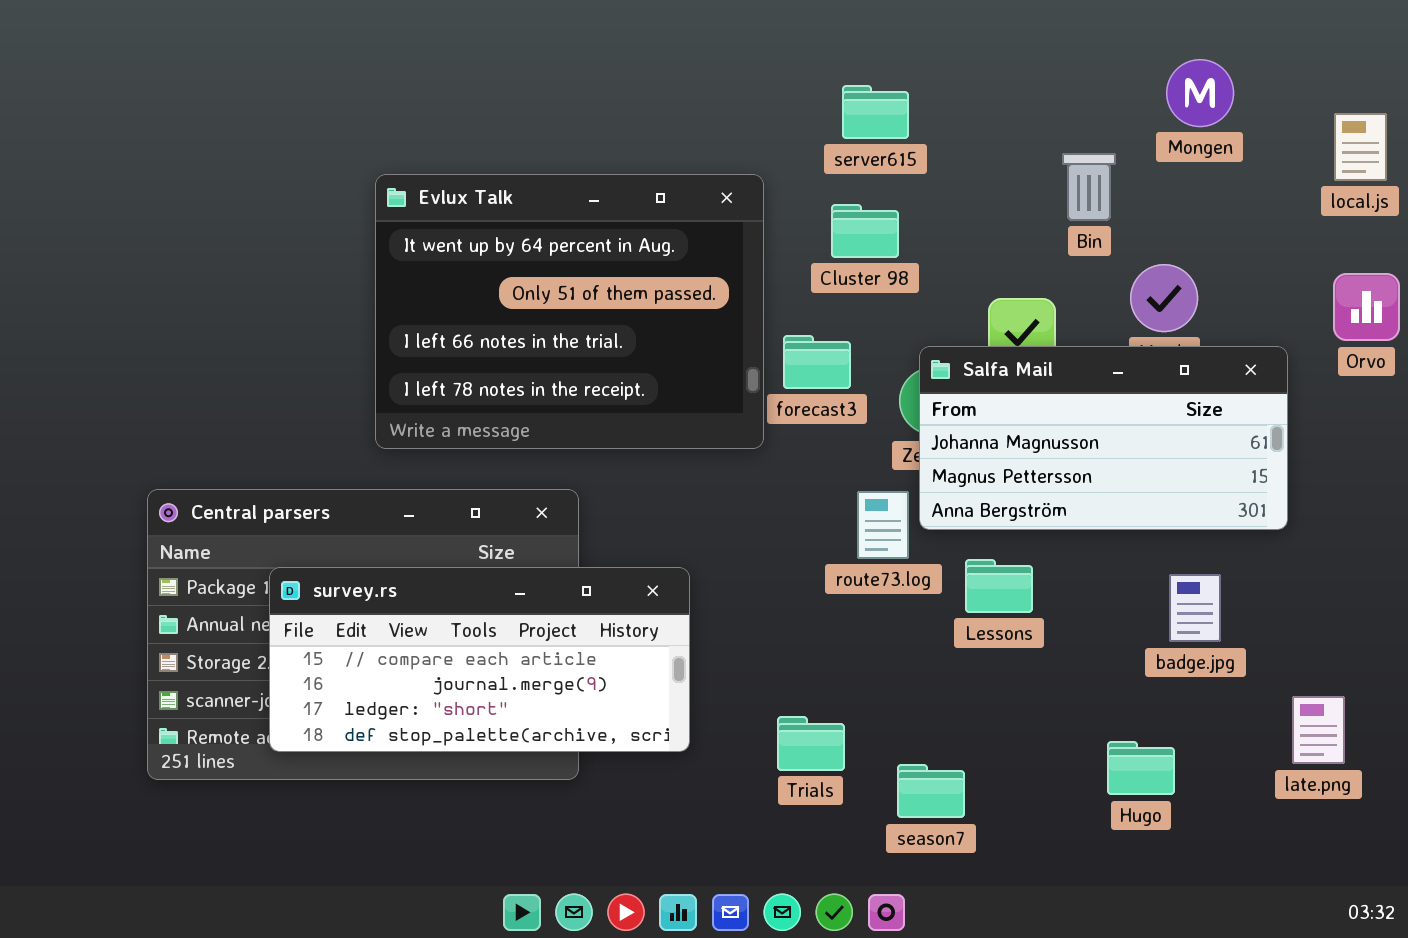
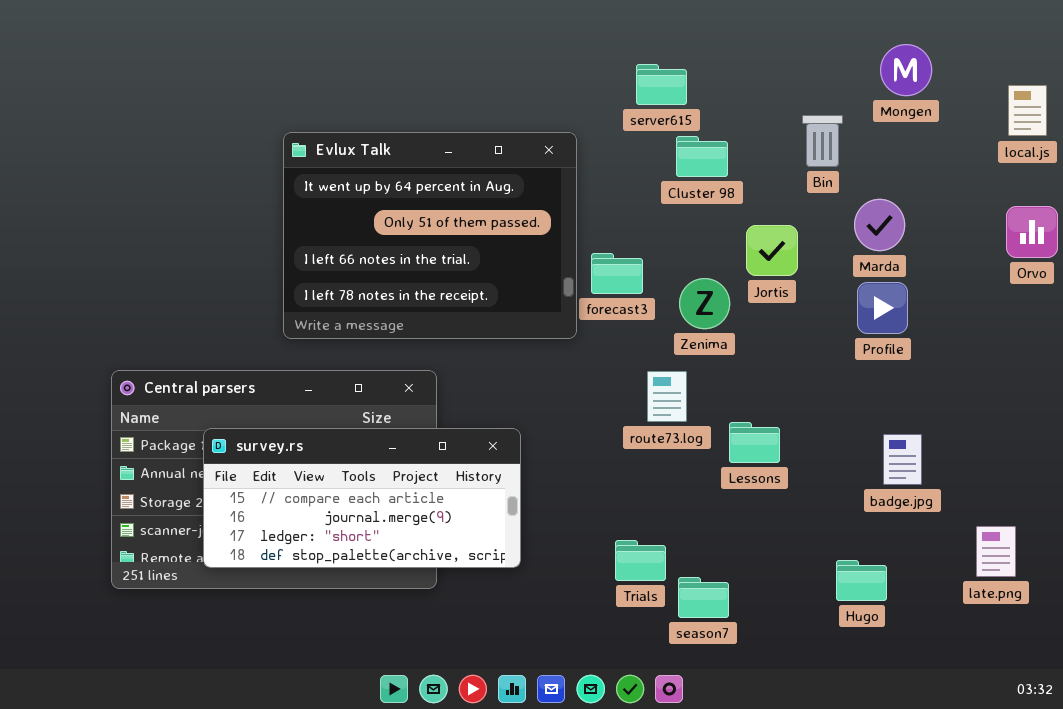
Cluster 98: [831,204,899,258] -> [676,136,728,177], moved
Salfa Mail: [919,346,1288,530] -> none, closed
Trials: [777,716,845,771] -> [615,540,666,581], moved

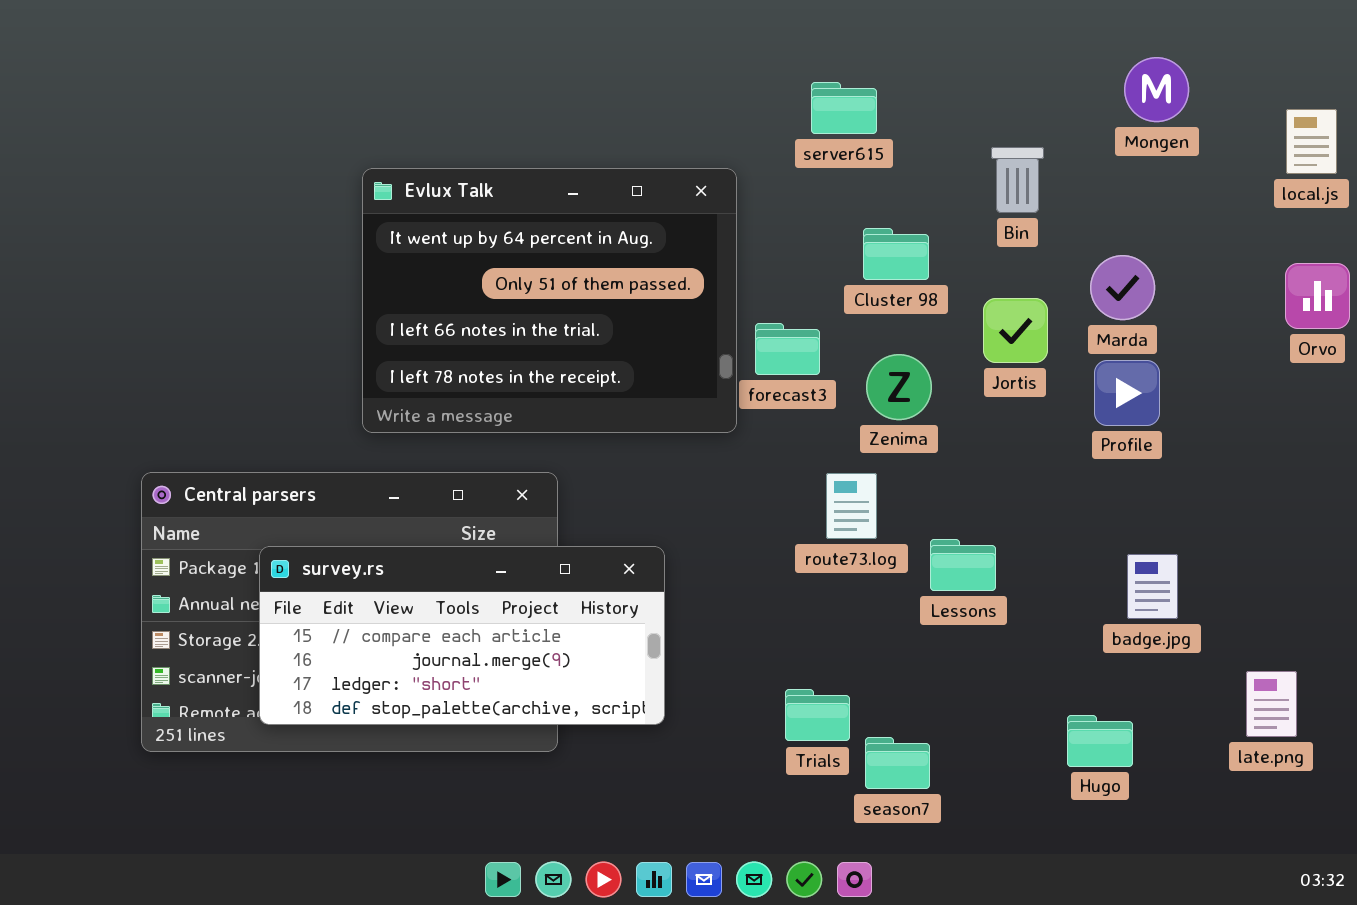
Bin: [802,115,843,167] -> [991,147,1044,213], moved
Cluster 98: [676,136,728,177] -> [863,228,929,280], moved
Jortis: [746,225,798,276] -> [983,298,1048,363], moved

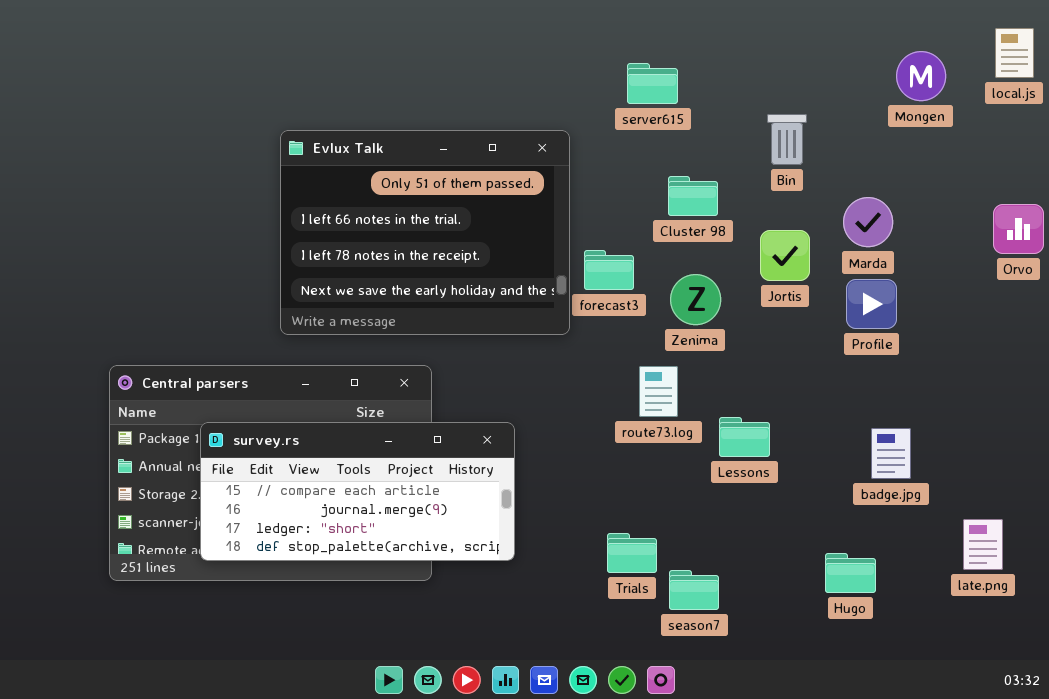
Mongen: [1124,57,1189,122] -> [896,51,946,101], moved
local.js: [1286,109,1337,174] -> [995,28,1034,78], moved
Evlux Talk: [362,168,737,433] -> [280,130,570,335], scrolled down 1 row

